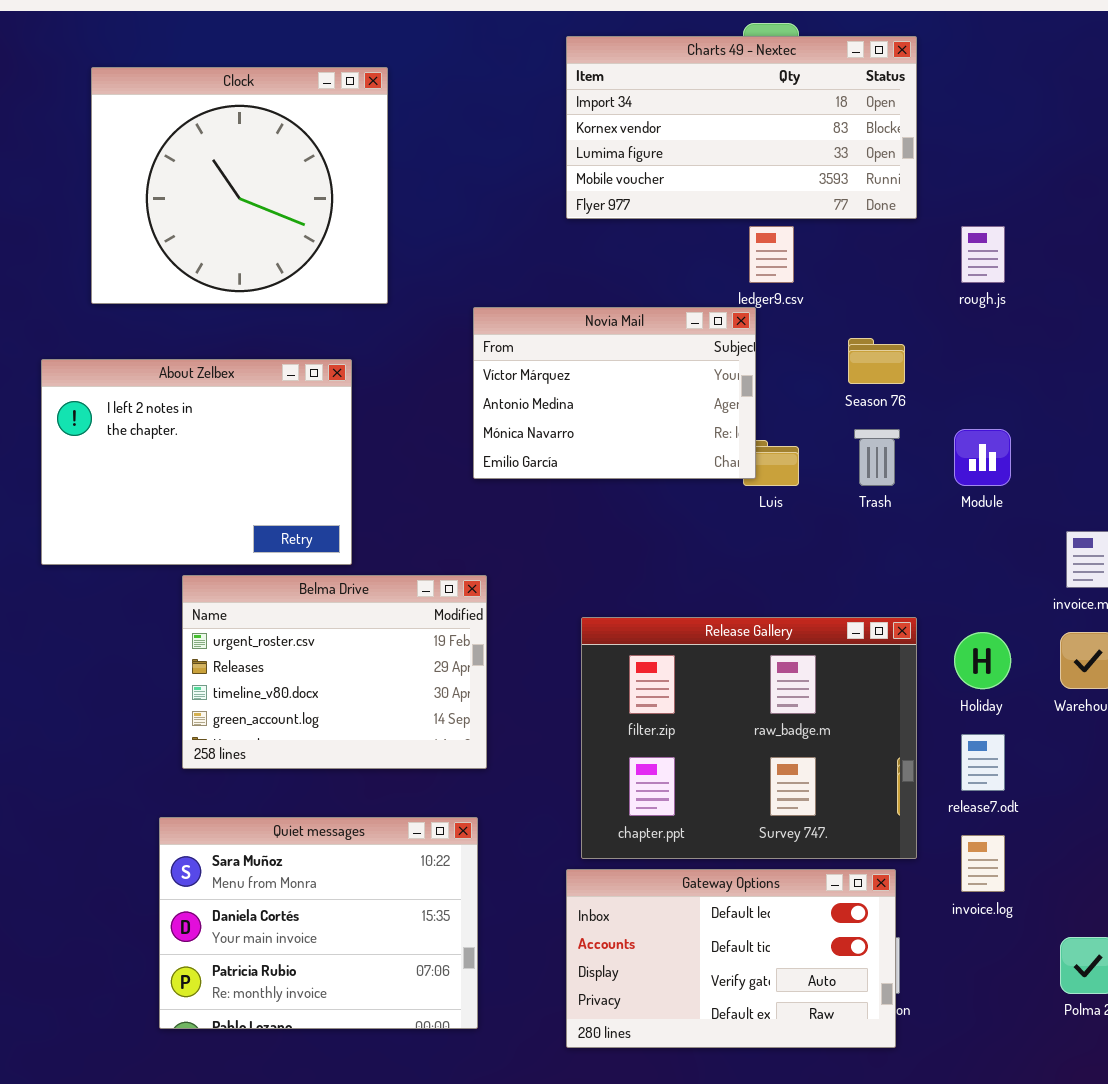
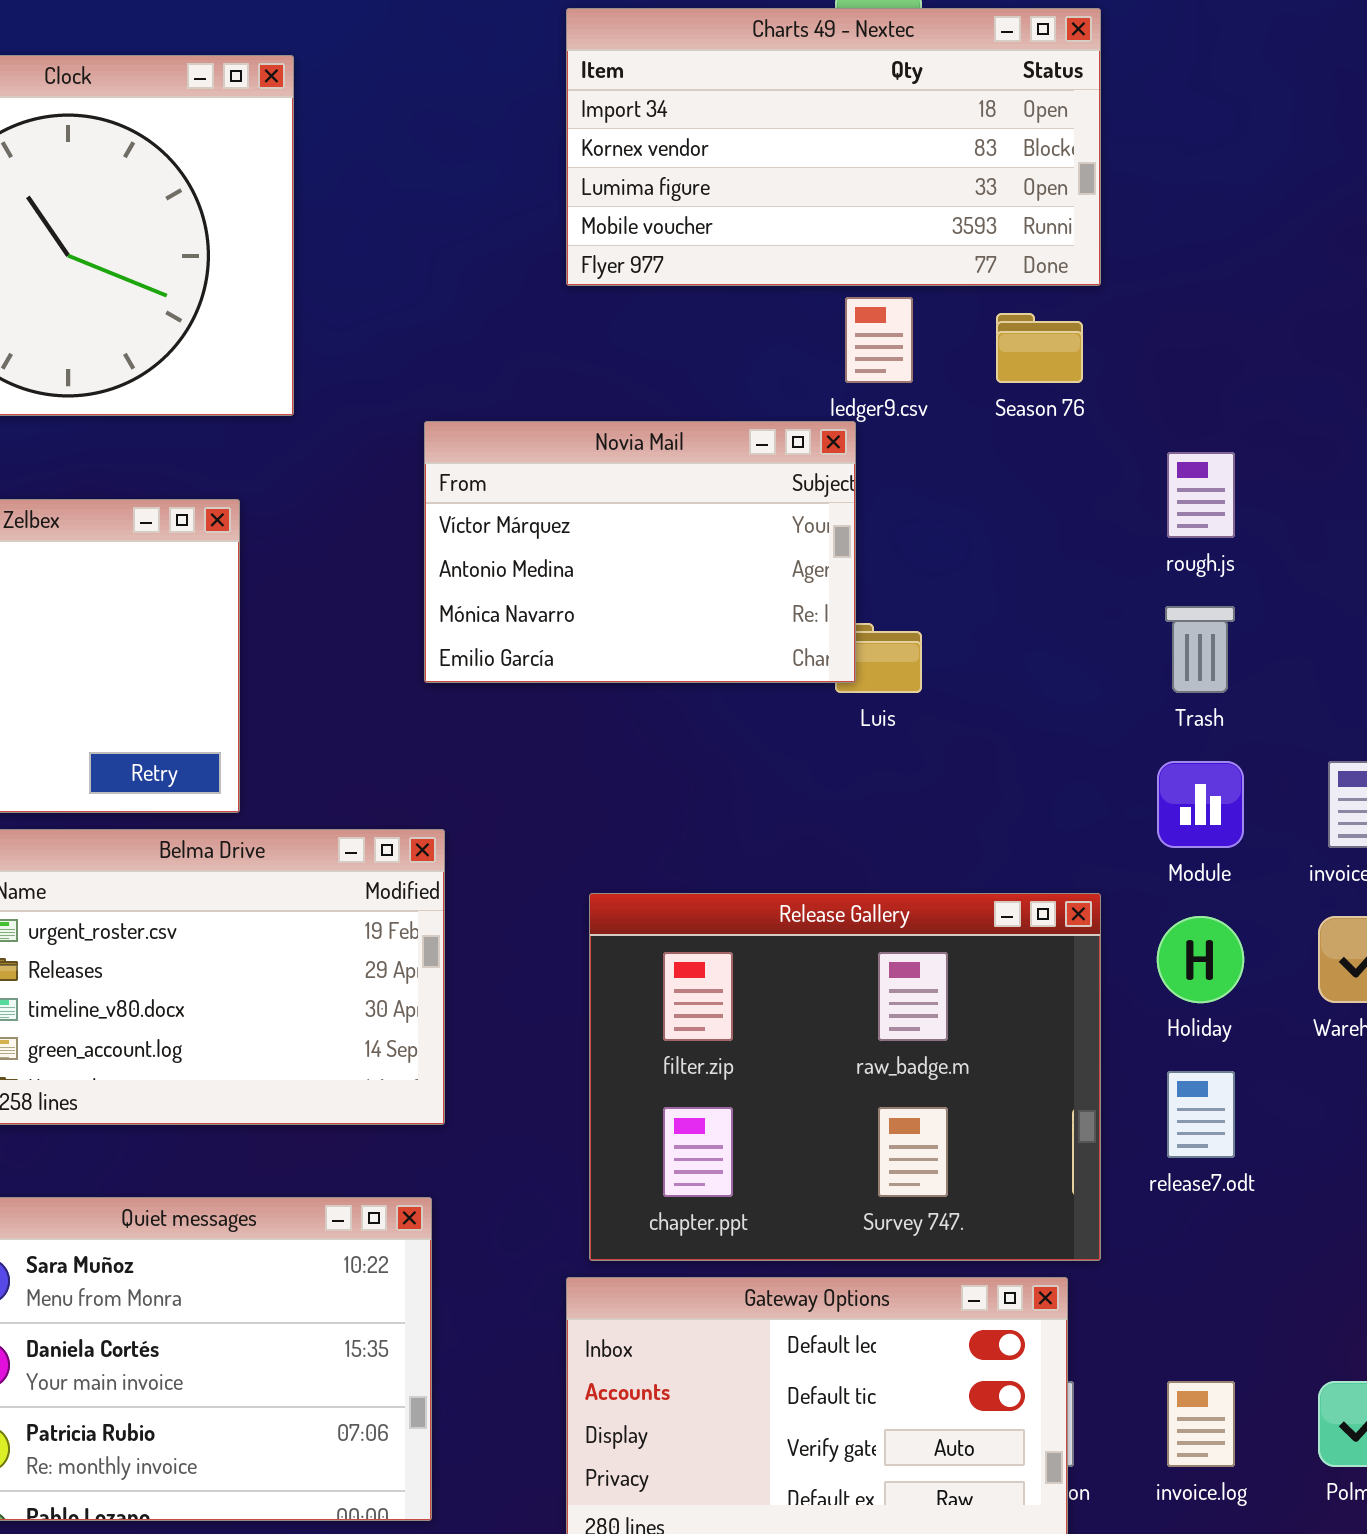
rough.js: [961,226,1005,283] -> [1167,452,1235,538], moved
Season 76: [848,338,905,384] -> [996,313,1083,383], moved
Trash: [854,429,900,486] -> [1165,606,1235,693], moved
Module: [954,429,1011,486] -> [1157,761,1244,848], moved
invoice.log: [961,835,1005,892] -> [1167,1381,1235,1467], moved

